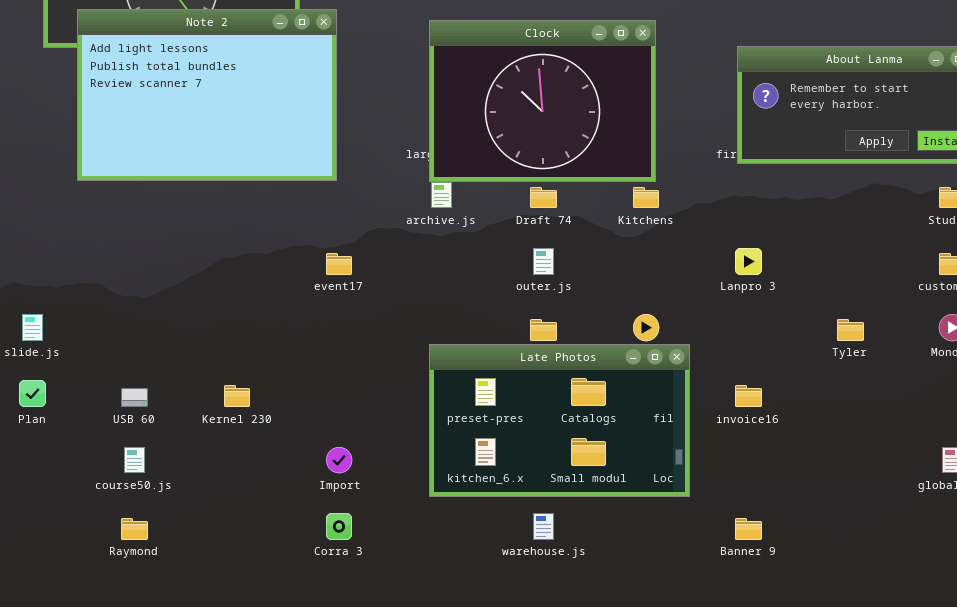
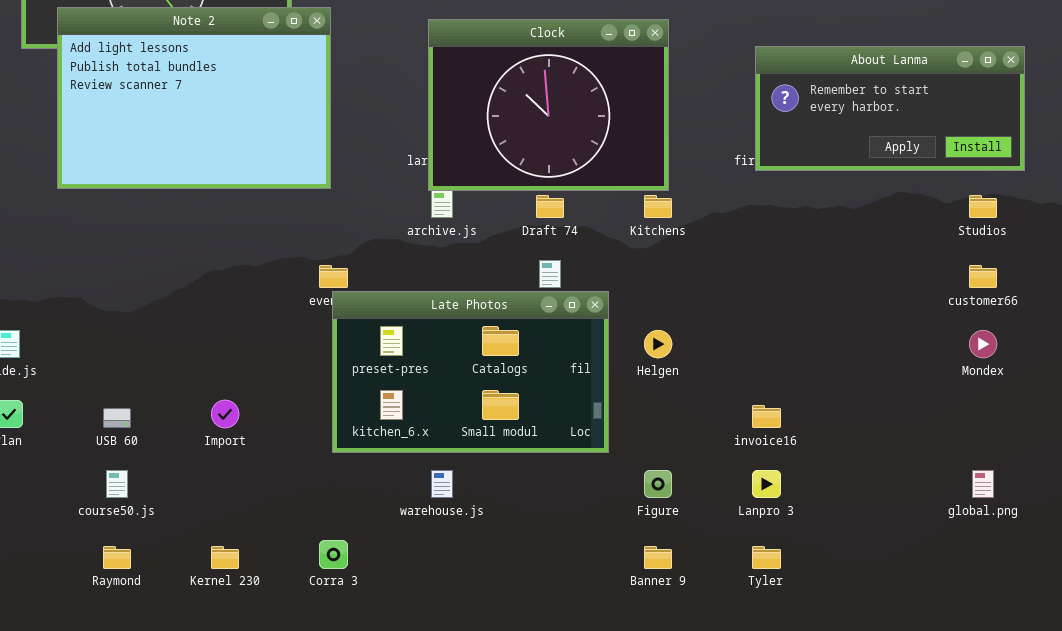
Lanpro 3: [735,248,762,275] -> [752,470,781,498], moved
Tyler: [837,319,864,341] -> [752,546,781,569], moved
Late Photos: [429,344,690,497] -> [332,291,609,453], moved
Kernel 230: [224,385,250,407] -> [211,546,239,569], moved
Import: [326,447,352,473] -> [211,400,239,428], moved
warehouse.js: [533,513,554,540] -> [431,470,453,498], moved
Banner 9: [735,518,762,540] -> [644,546,672,569], moved

